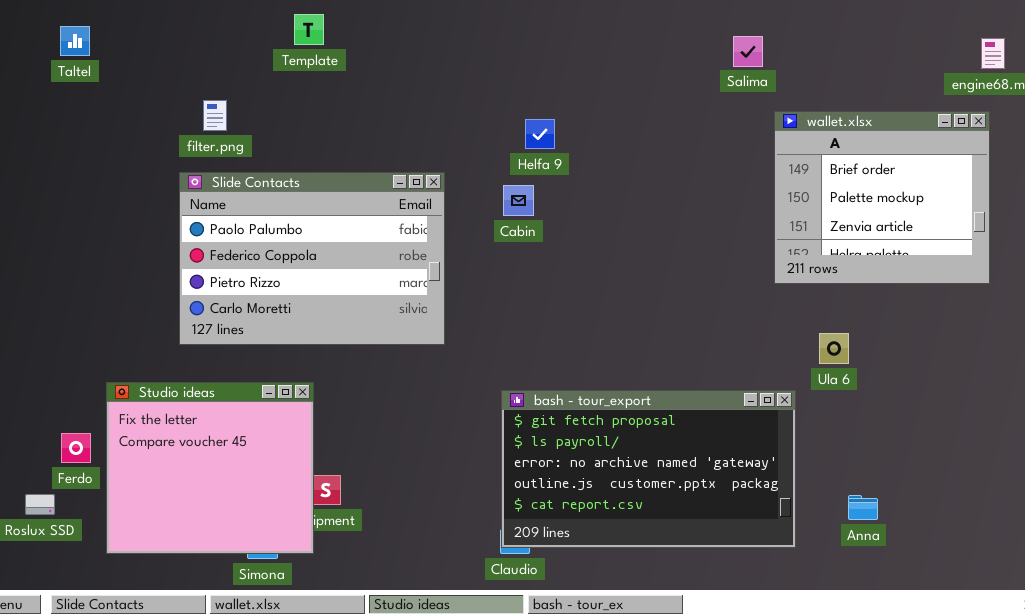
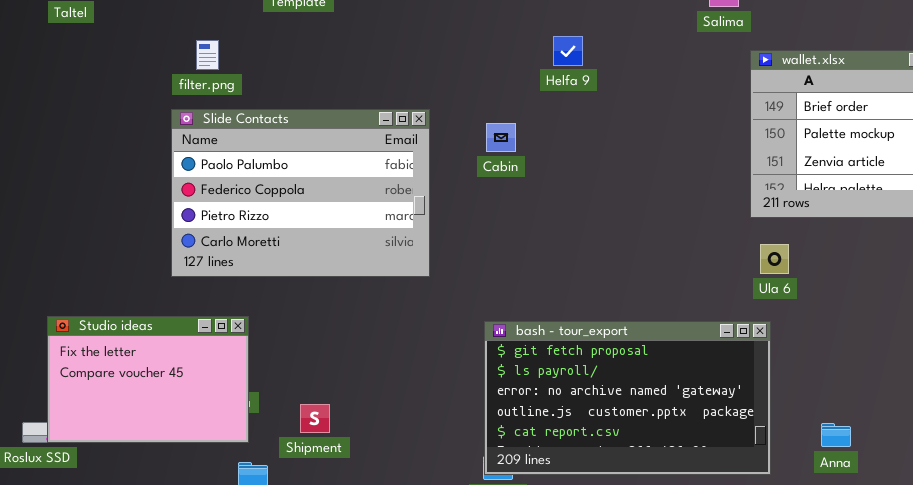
Helfa 9: [525,119,555,149] -> [553,36,583,66], moved
Ula 6: [819,333,849,364] -> [760,244,789,274], moved
Studio ideas: [106,382,314,554] -> [47,316,249,443], moved, resized

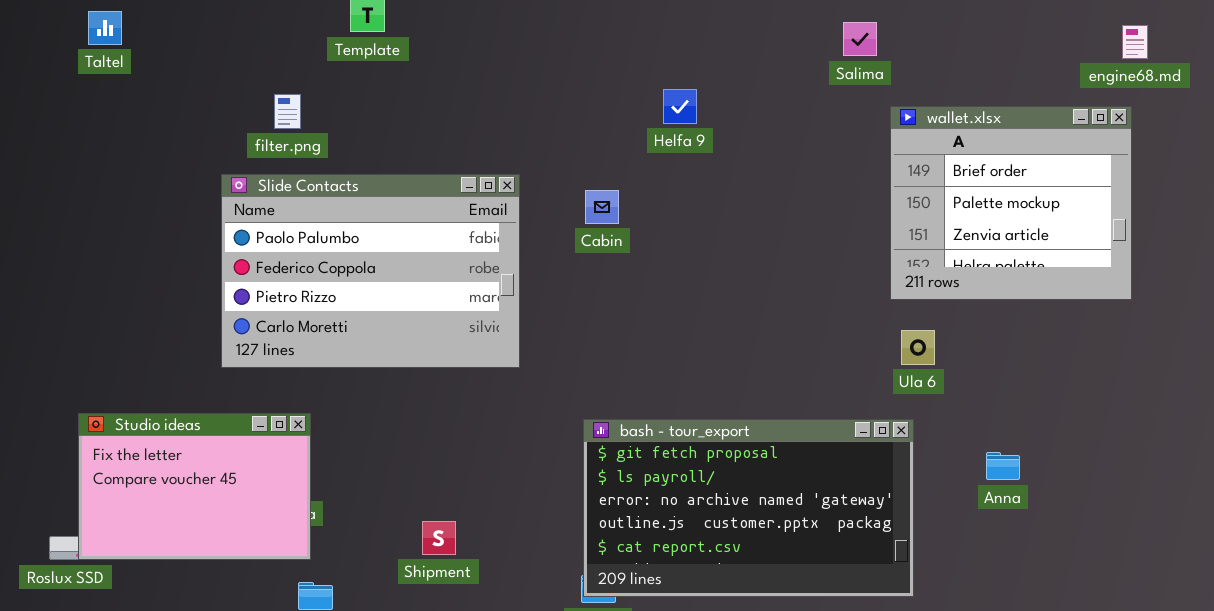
filter.png: [196,40,219,70] -> [274,94,301,129], moved
Shipment: [300,404,330,433] -> [422,521,456,555], moved
Anna: [821,423,851,447] -> [986,452,1020,480], moved

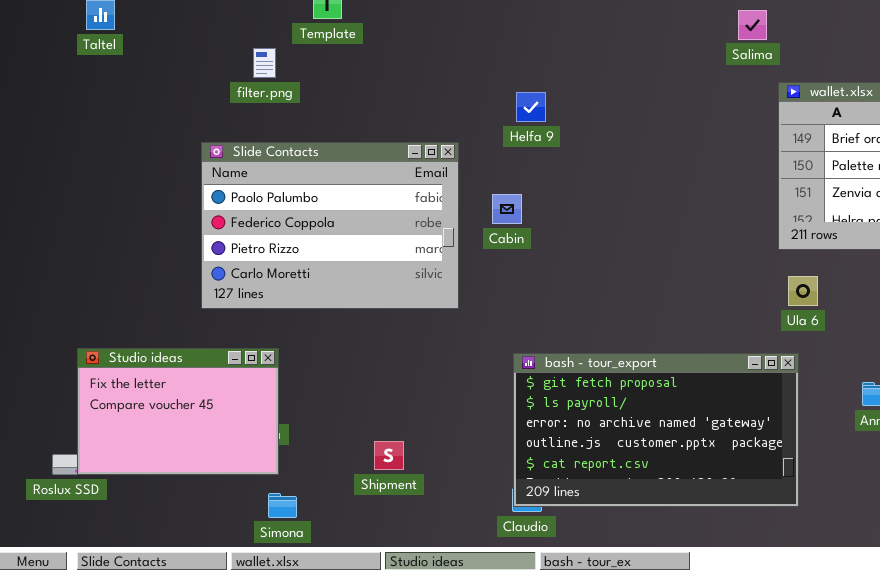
Helfa 9: [663,89,697,124] -> [516,92,546,122], moved
filter.png: [274,94,301,129] -> [253,48,276,78], moved
Cabin: [585,190,619,224] -> [492,194,522,224], moved

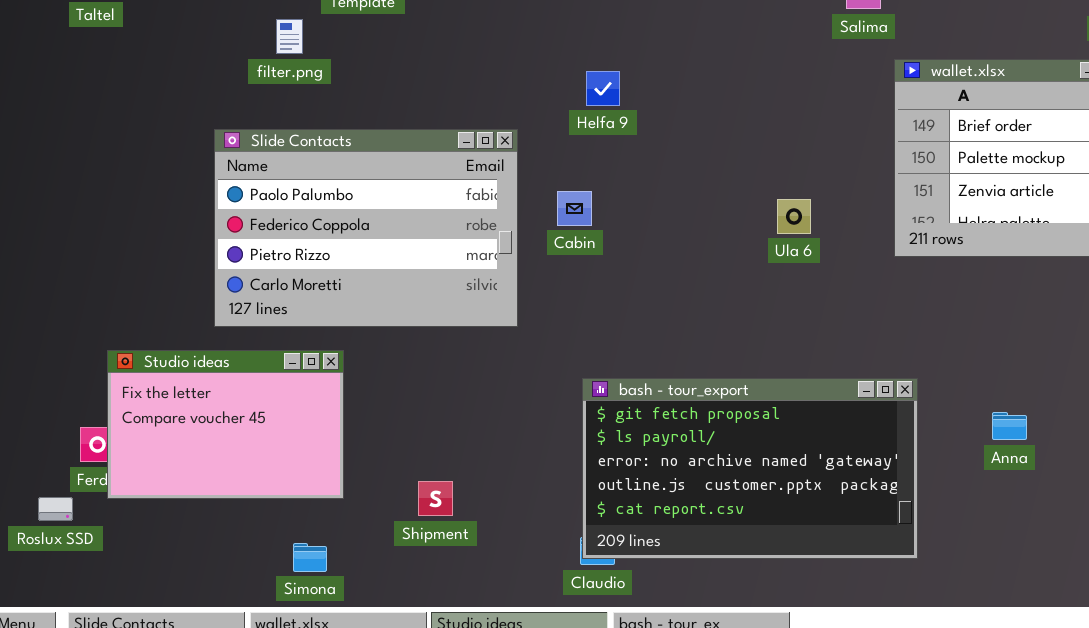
Ula 6: [788,276,818,306] -> [777,199,811,234], moved
Studio ideas: [77,348,279,475] -> [107,350,344,499], moved

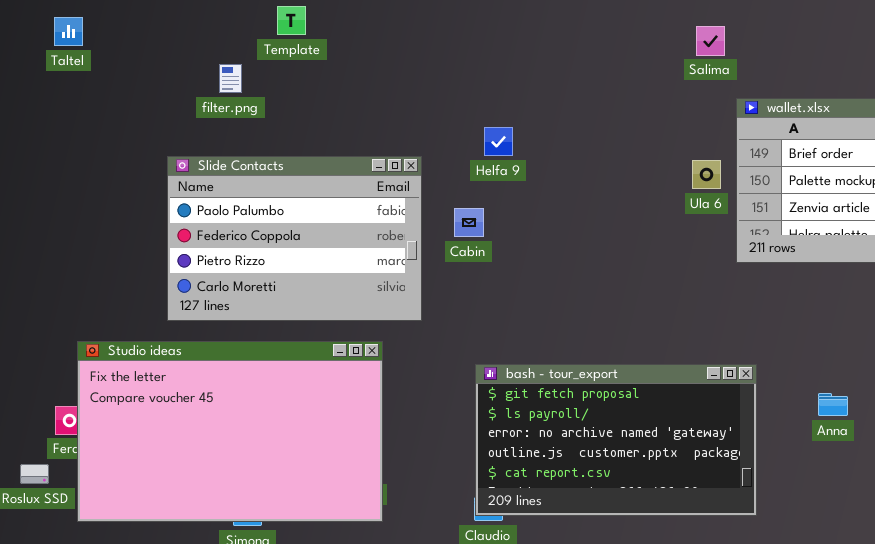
Helfa 9: [586,71,620,106] -> [484,127,513,156], moved
Ula 6: [777,199,811,234] -> [692,160,721,189], moved
Studio ideas: [107,350,344,499] -> [77,341,383,522], resized

